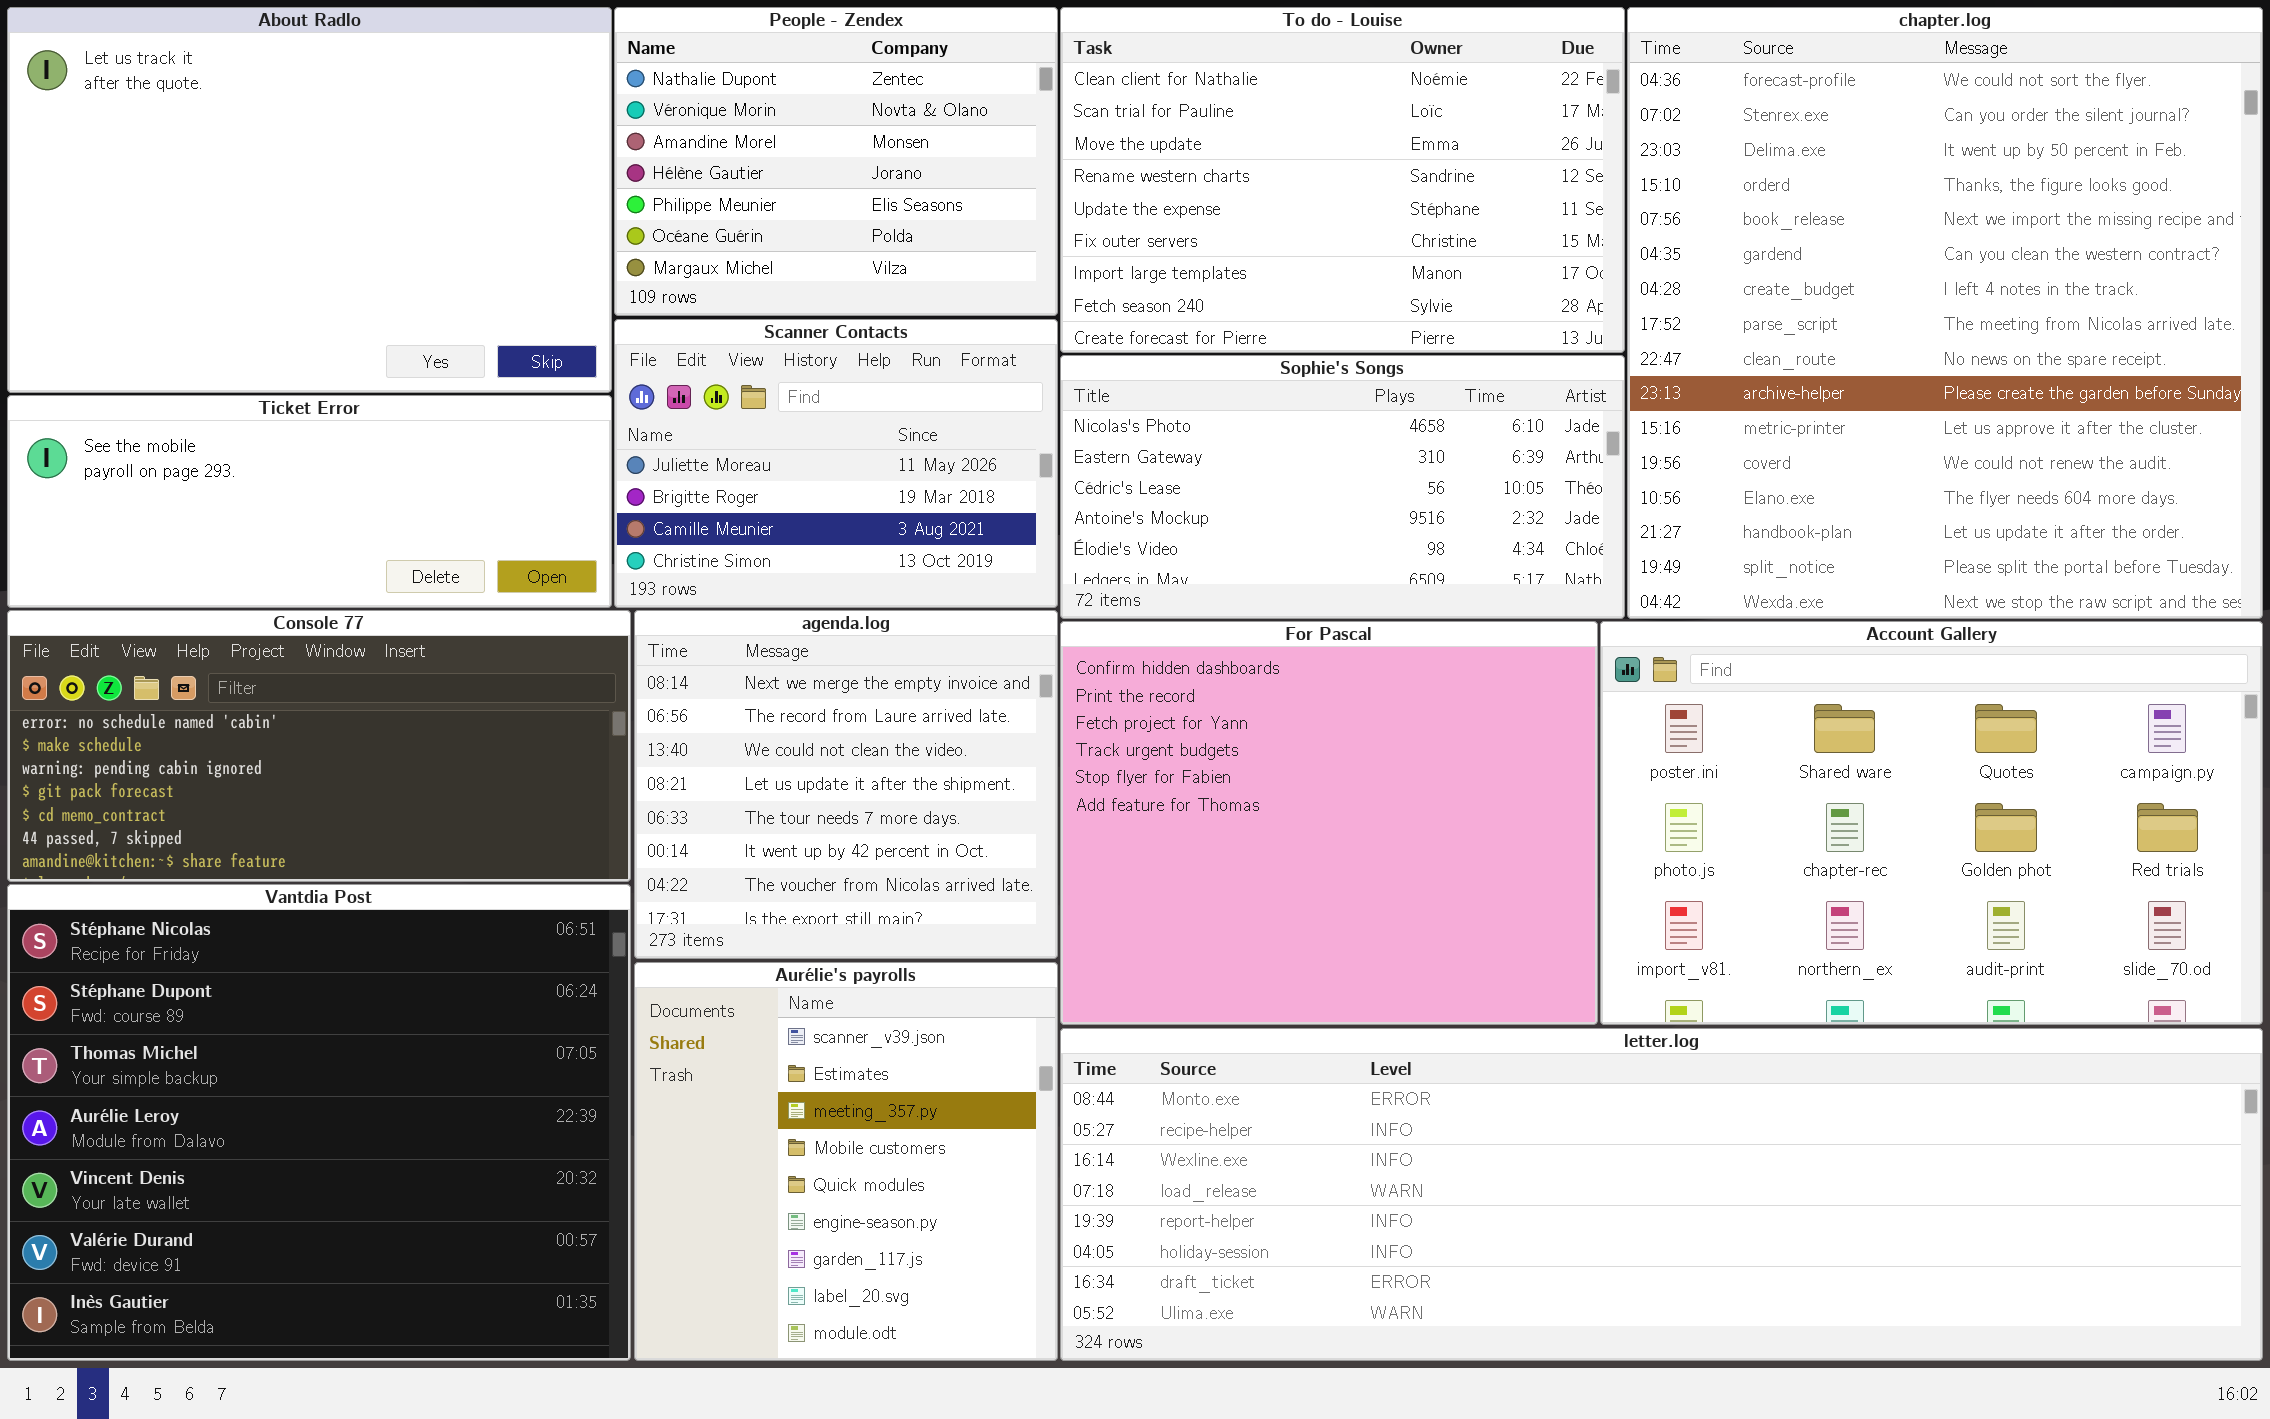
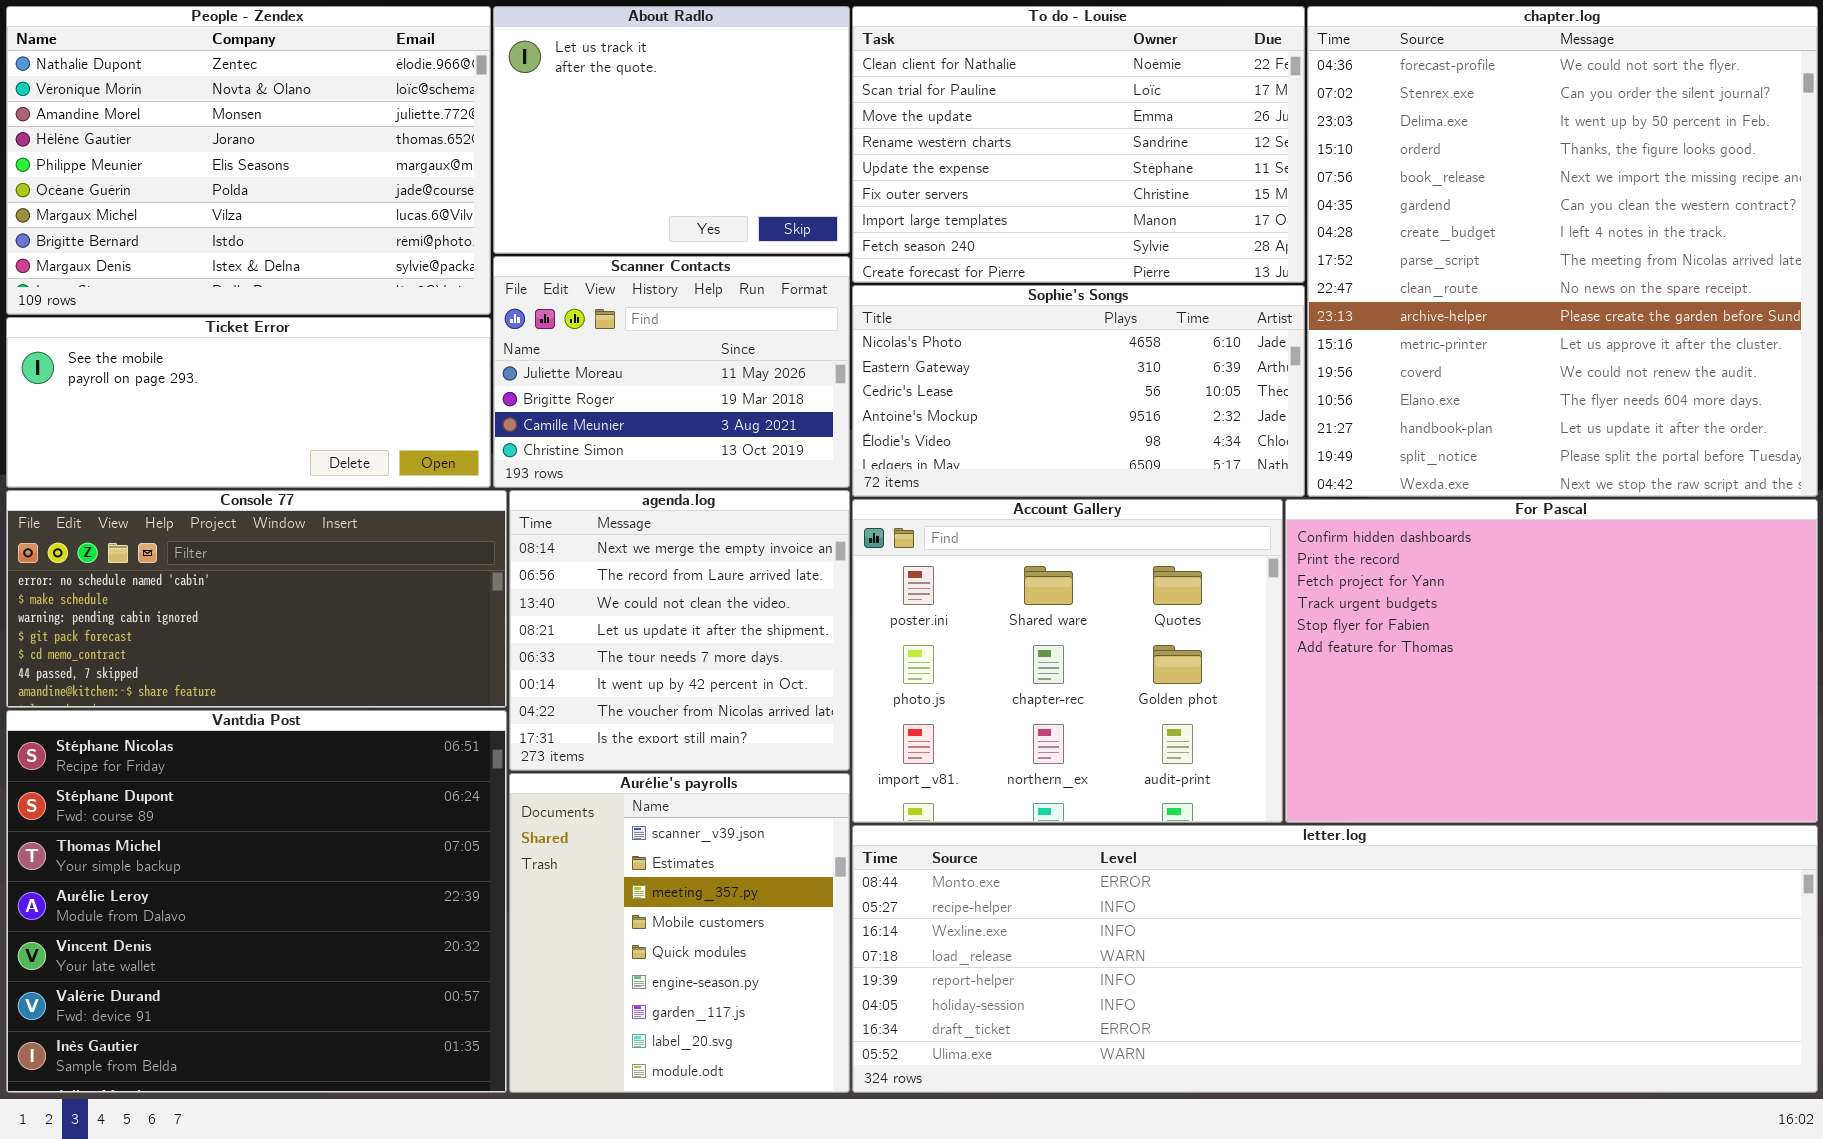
About Radlo: [7,7,612,393] -> [493,6,850,254], moved, resized
People - Zendex: [614,7,1058,316] -> [6,6,491,315], moved, resized
For Pascal: [1060,621,1598,1025] -> [1285,499,1818,823], moved, resized
Account Gallery: [1600,621,2263,1025] -> [852,499,1283,823], moved, resized

